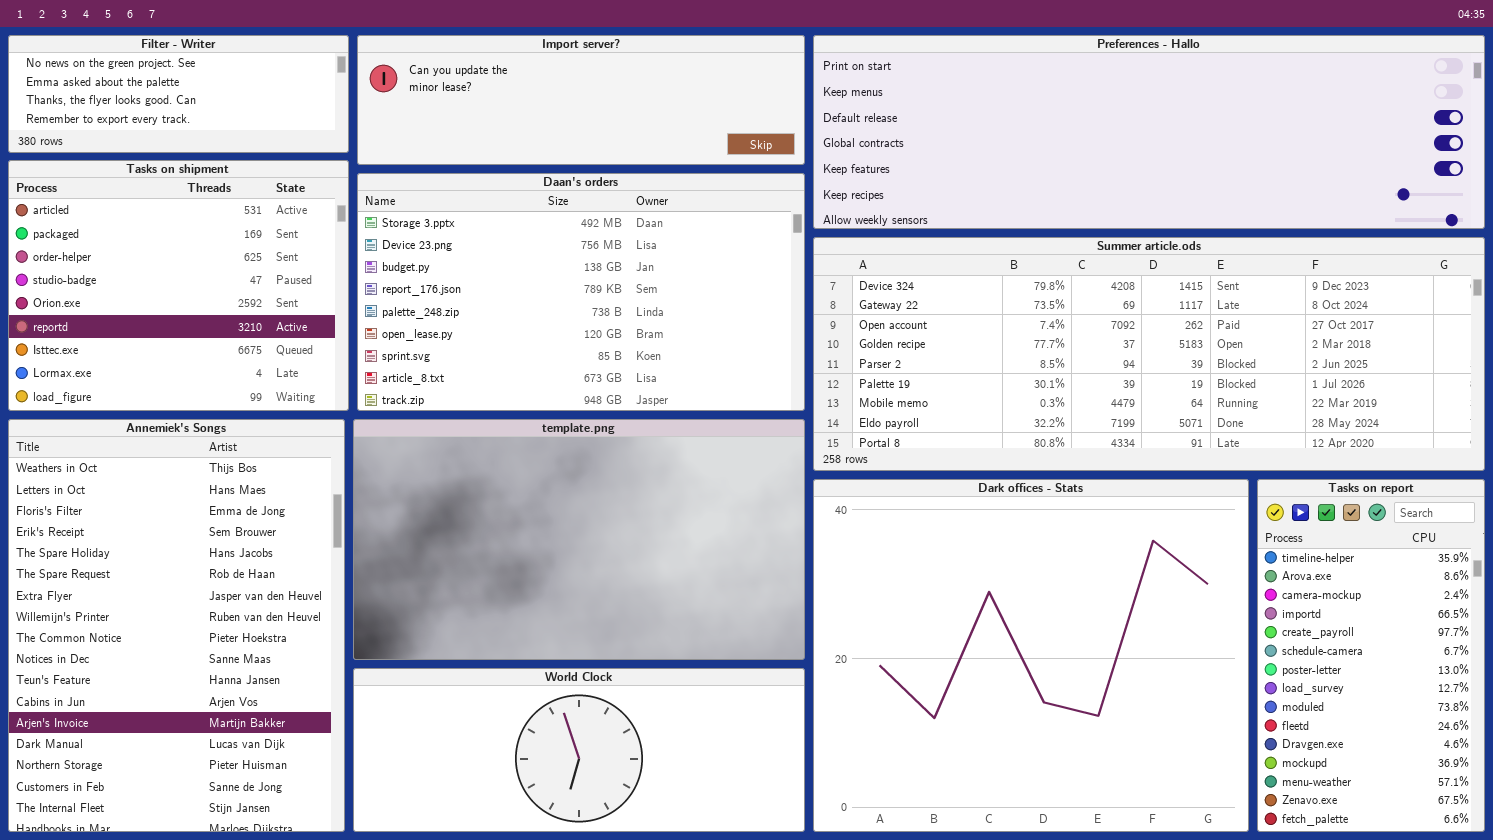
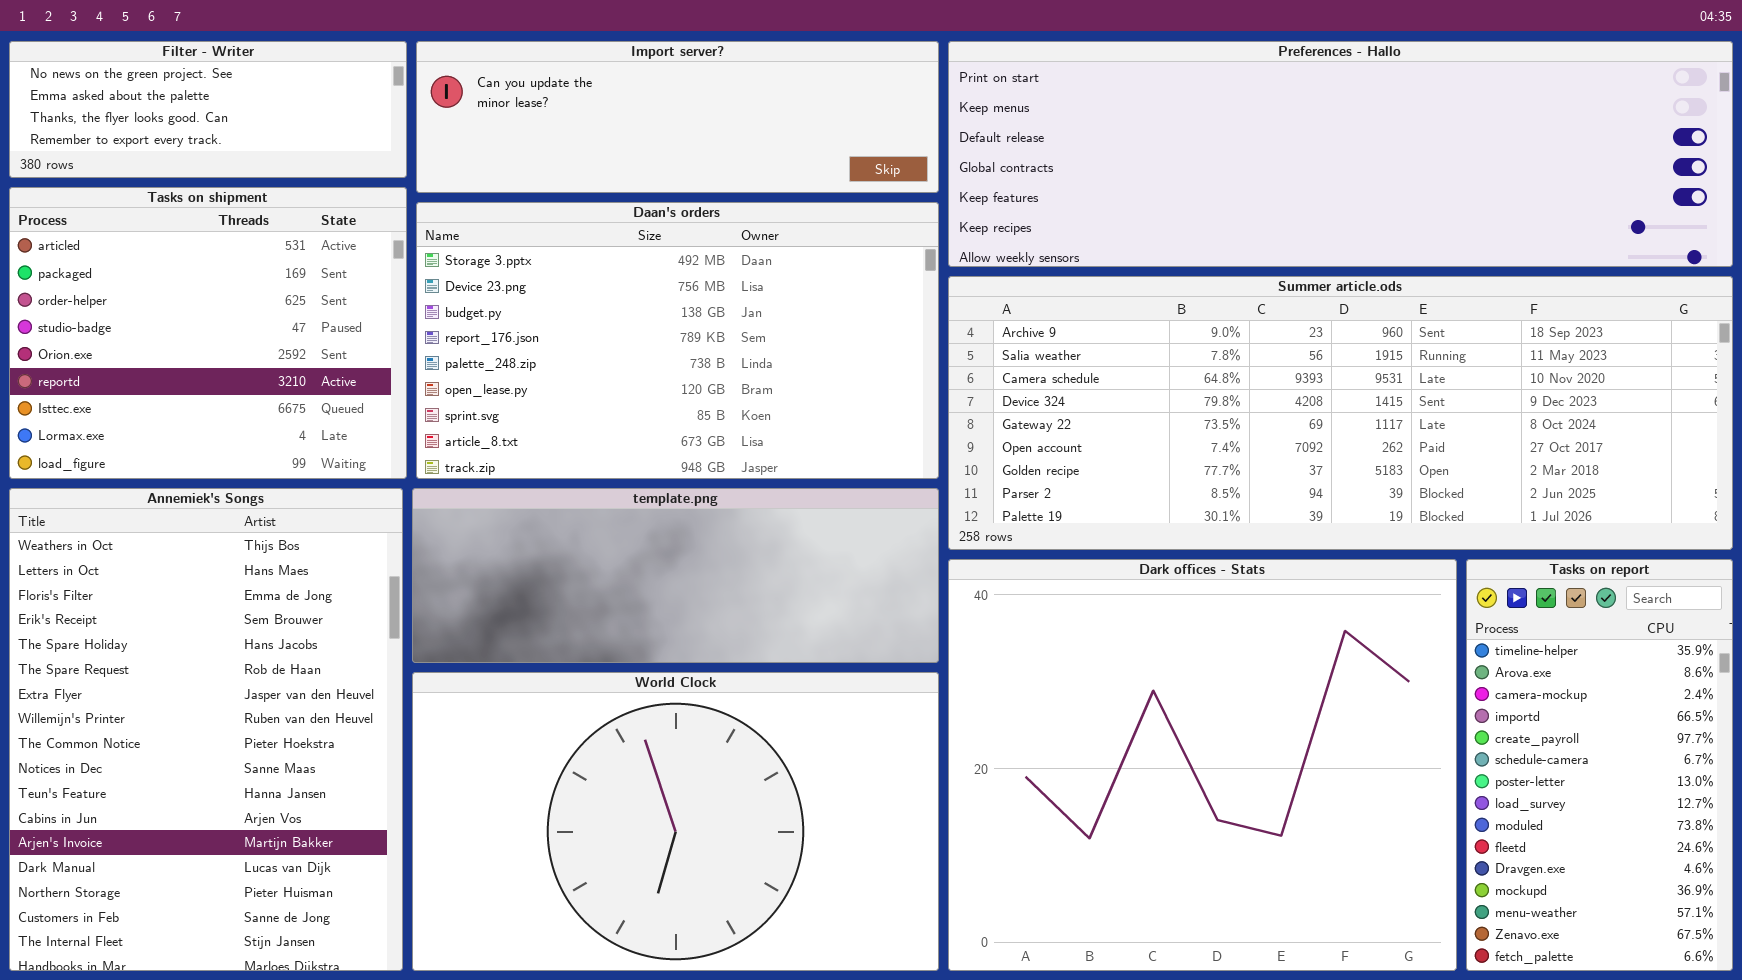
Summer article.ods: [813,237,1485,471] -> [948,276,1733,550], scrolled up 3 rows
template.png: [353,419,805,660] -> [412,488,939,663], resized
World Clock: [353,668,805,832] -> [412,672,939,971], resized

